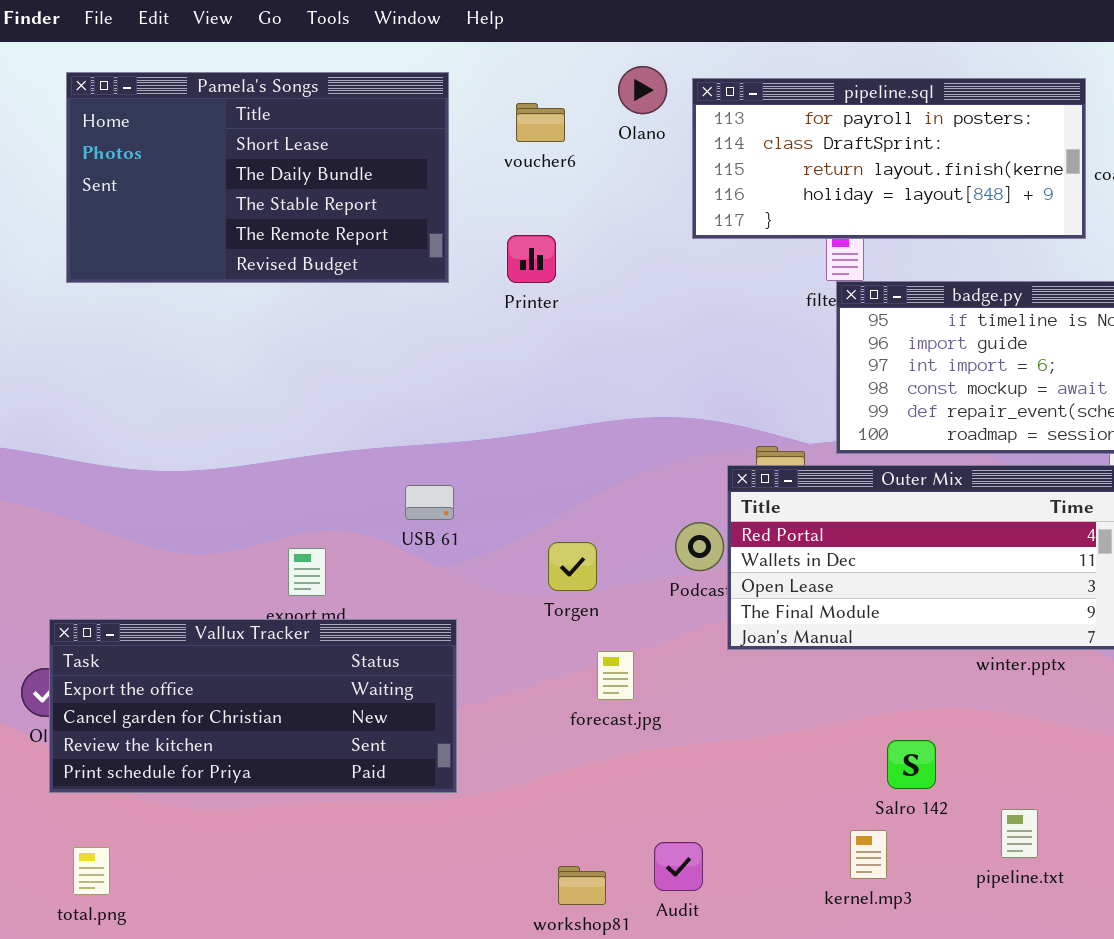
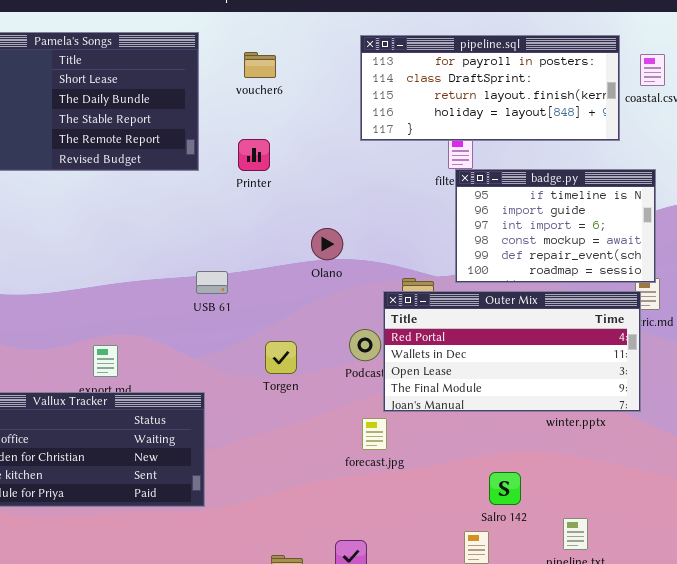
Olano: [618,66,667,114] -> [311,228,343,260], moved
USB 61: [405,485,454,520] -> [196,271,228,294], moved
forecast.jpg: [597,651,634,700] -> [362,418,387,450], moved

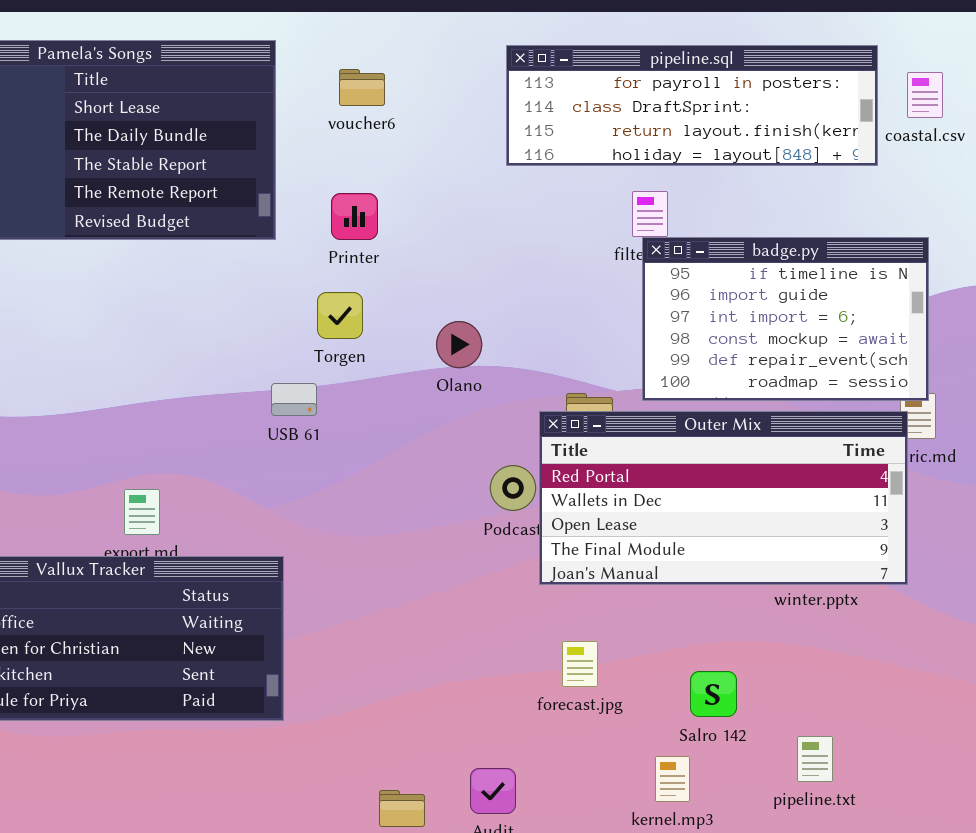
pipeline.sql: [360,35,620,141] -> [506,45,878,166], resized
Torgen: [265,341,297,374] -> [317,292,363,339], moved
forecast.jpg: [362,418,387,450] -> [562,641,598,687], moved

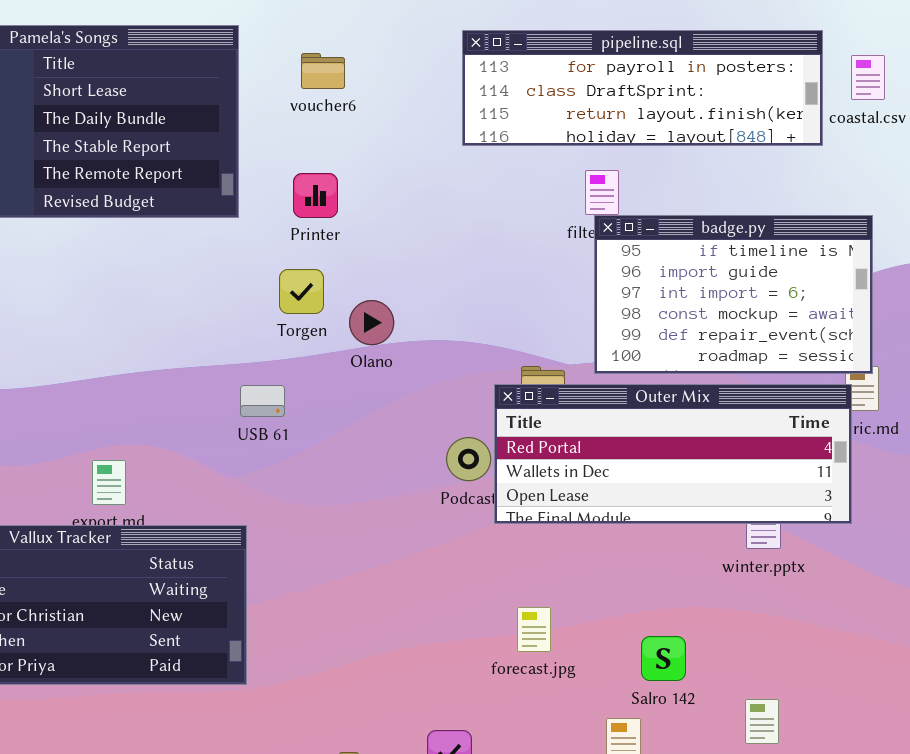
Olano: [436,321,482,368] -> [349,300,394,345], moved
USB 61: [271,383,317,416] -> [240,385,285,417], moved
Outer Mix: [539,411,908,585] -> [494,384,852,524], resized

